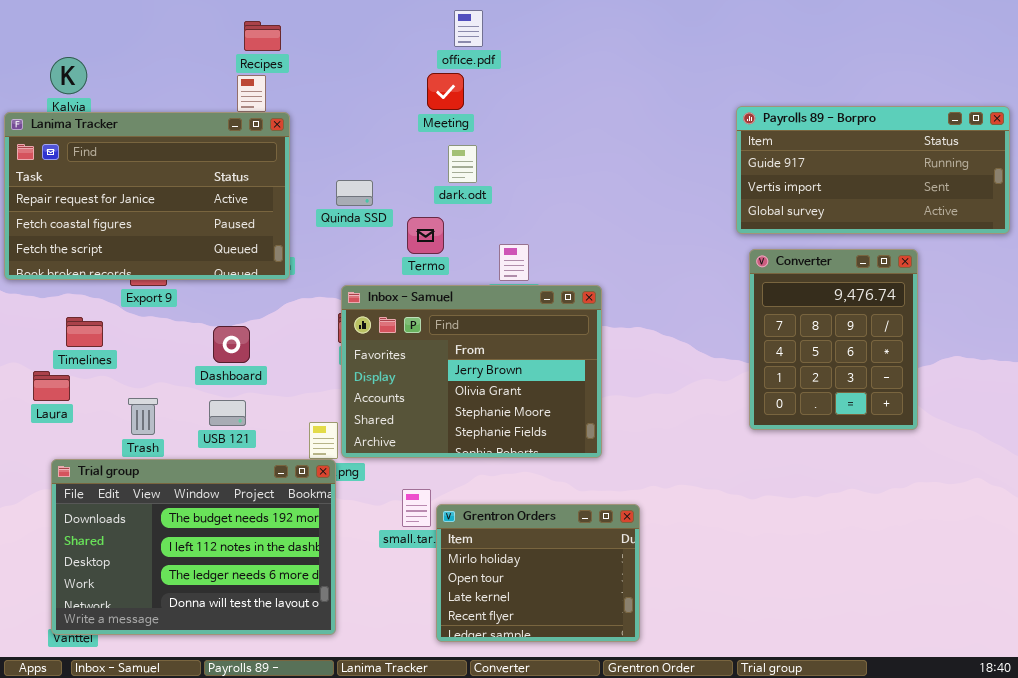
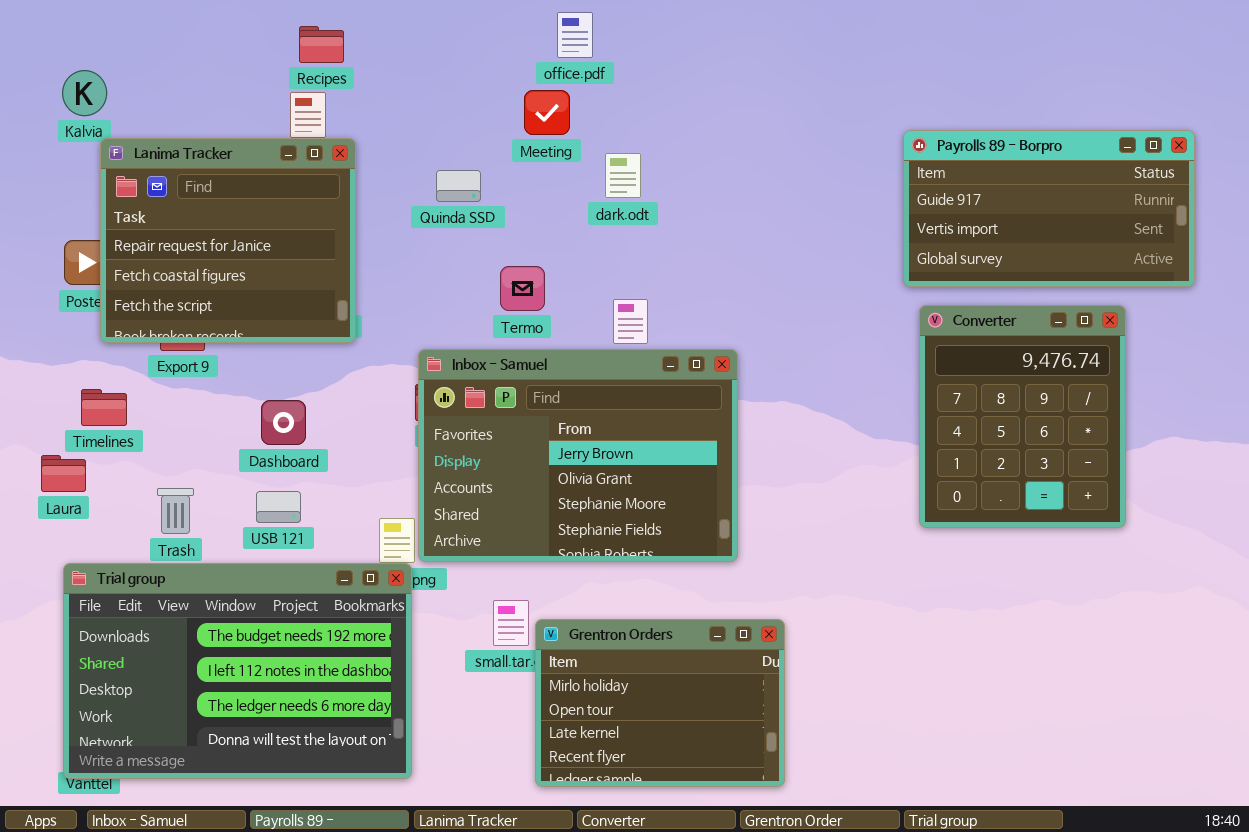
Payrolls 89 - Borpro: [736,106,1010,234] -> [903,130,1195,287], resized
Lanima Tracker: [4,112,290,280] -> [100,138,356,343], resized
dark.odt: [448,145,477,183] -> [605,153,641,198], moved
Quinda SSD: [336,180,373,206] -> [436,170,481,202], moved

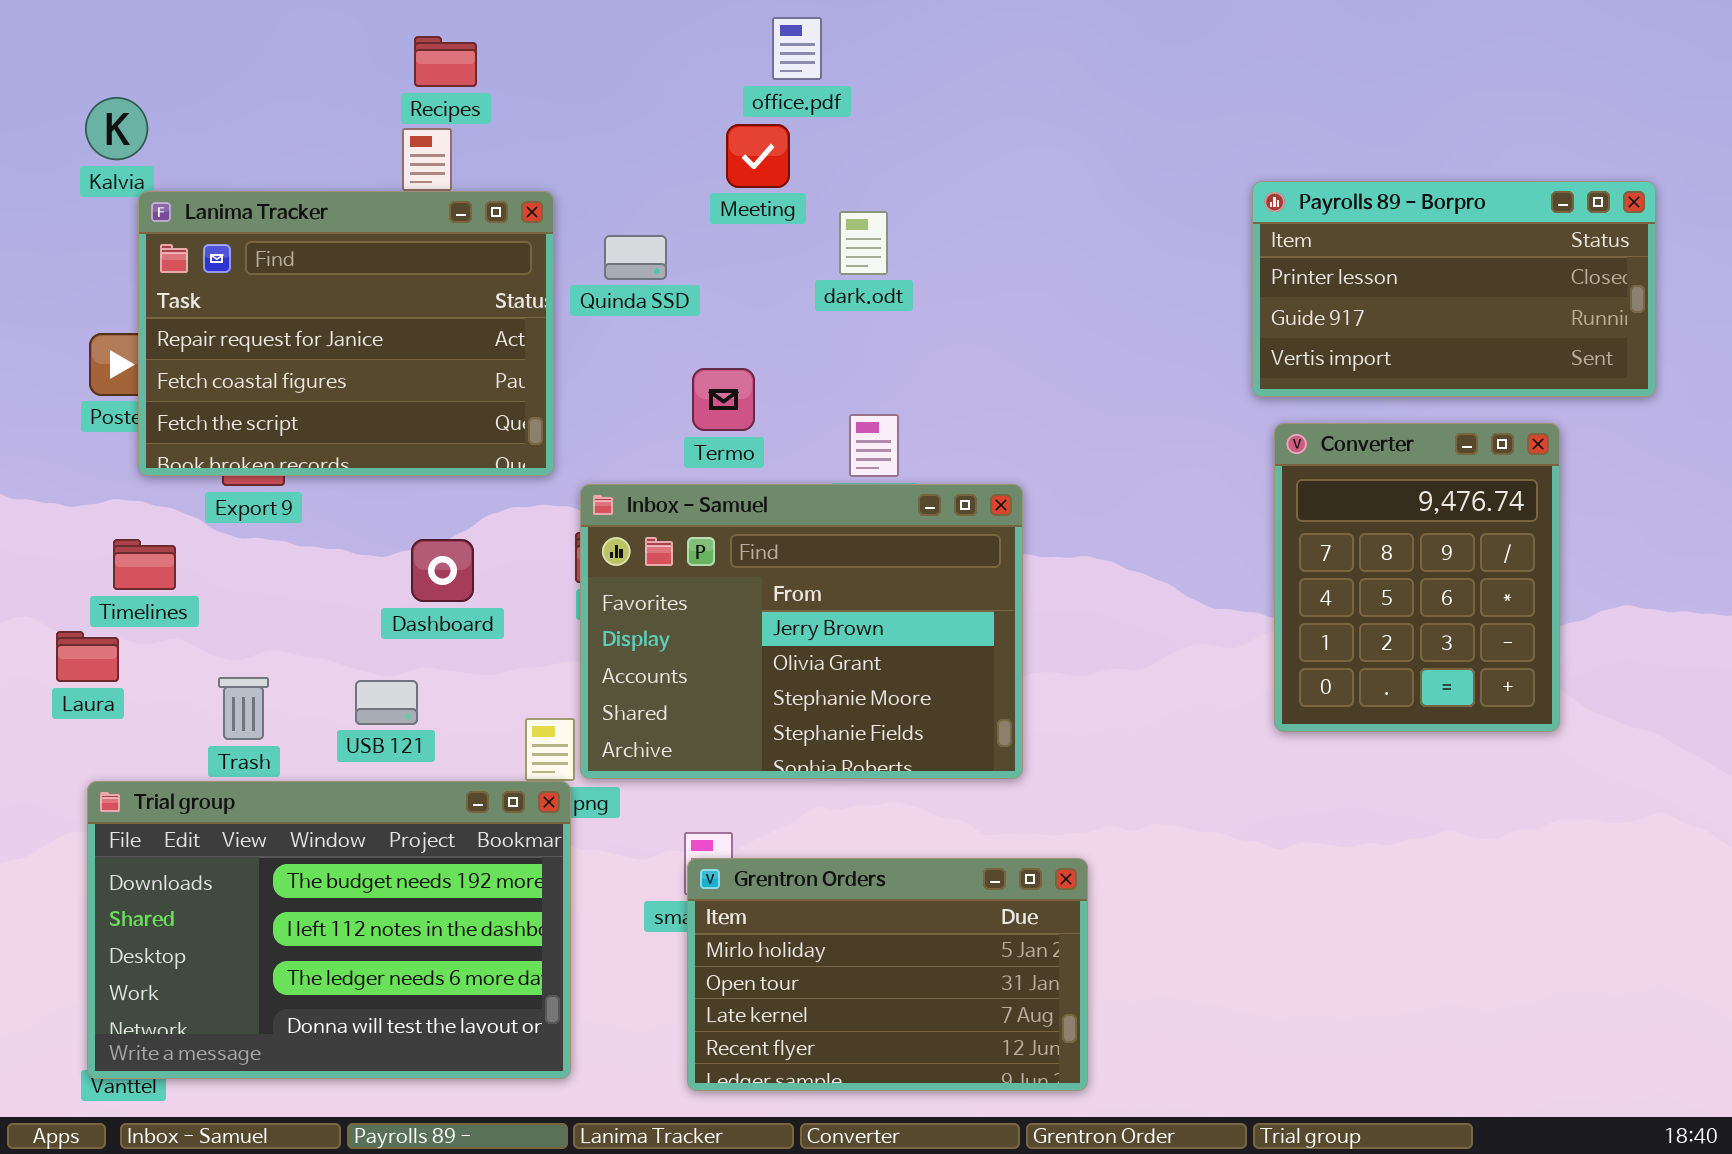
Payrolls 89 - Borpro: [903,130,1195,287] -> [1252,181,1656,397], scrolled up 1 row
Lanima Tracker: [100,138,356,343] -> [138,191,554,476], resized
Dashboard: [261,400,306,445] -> [411,539,474,602], moved
Grentron Orders: [535,619,785,787] -> [687,858,1088,1091], resized

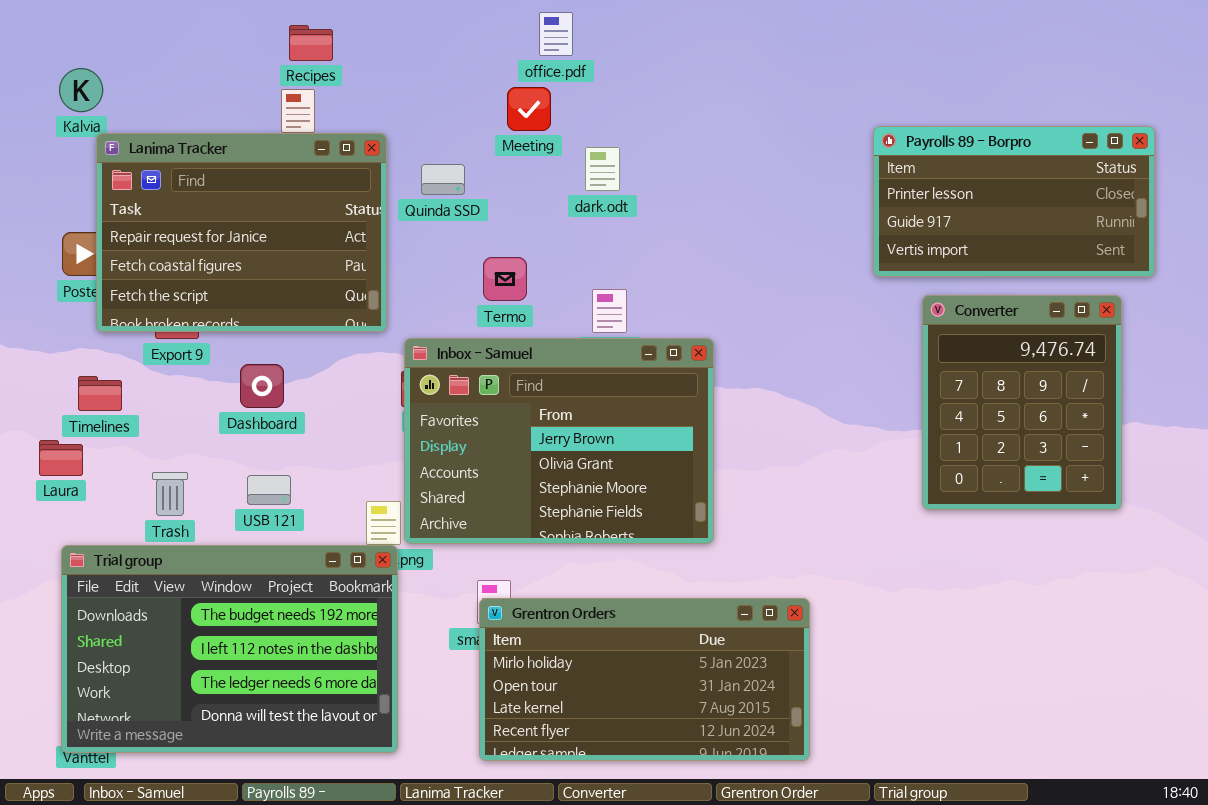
Converter: [1274,423,1560,732] -> [922,295,1122,510], moved
Dashboard: [411,539,474,602] -> [240,364,284,408], moved
Grentron Orders: [687,858,1088,1091] -> [479,598,810,761], resized

